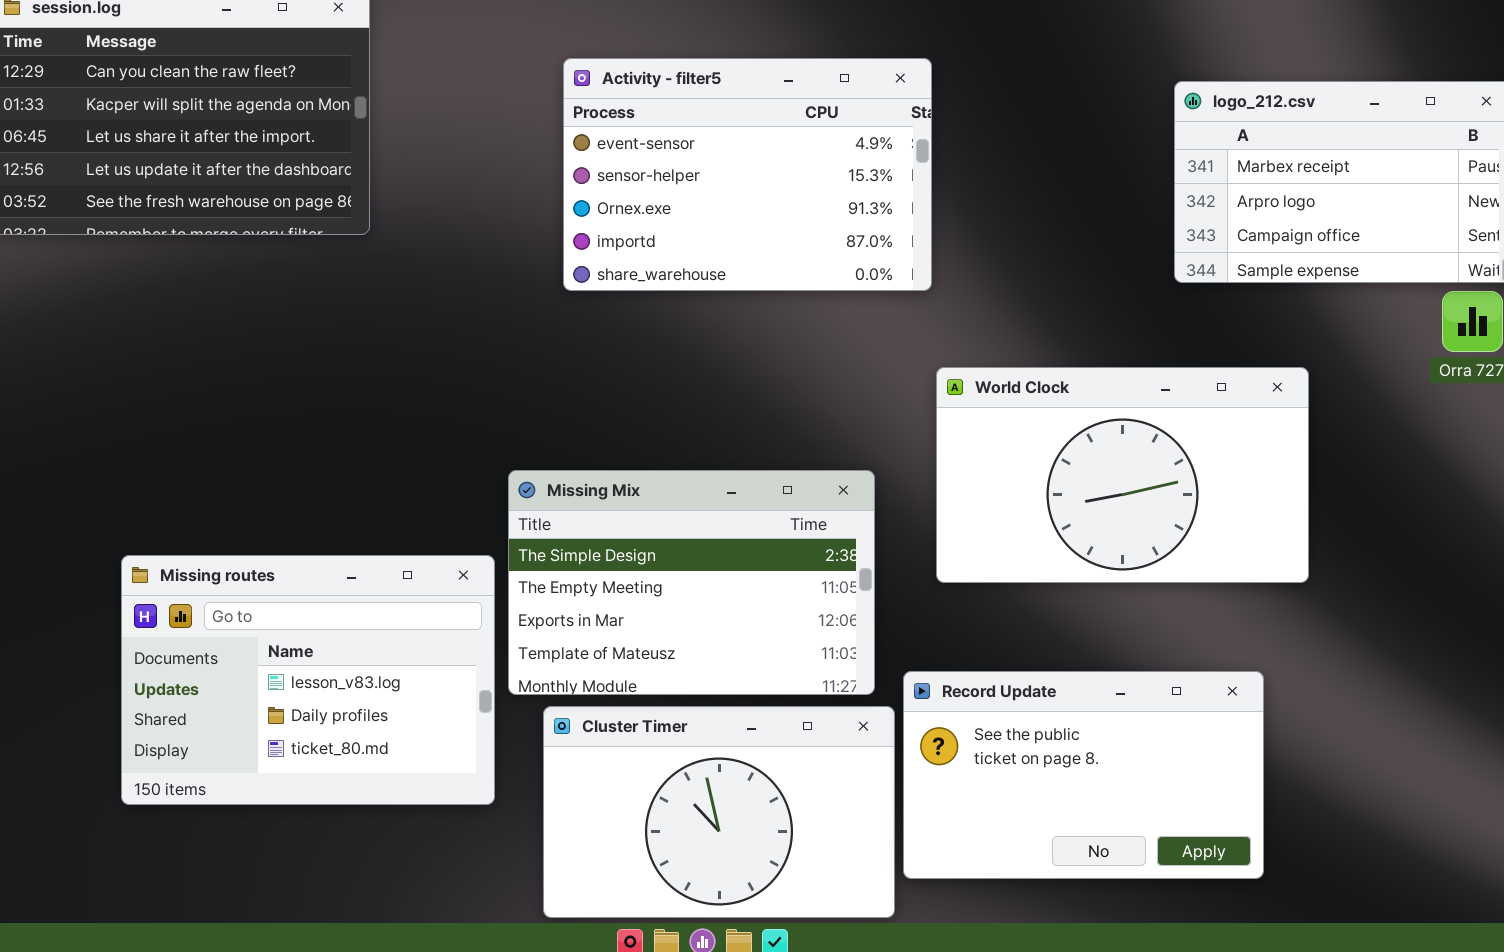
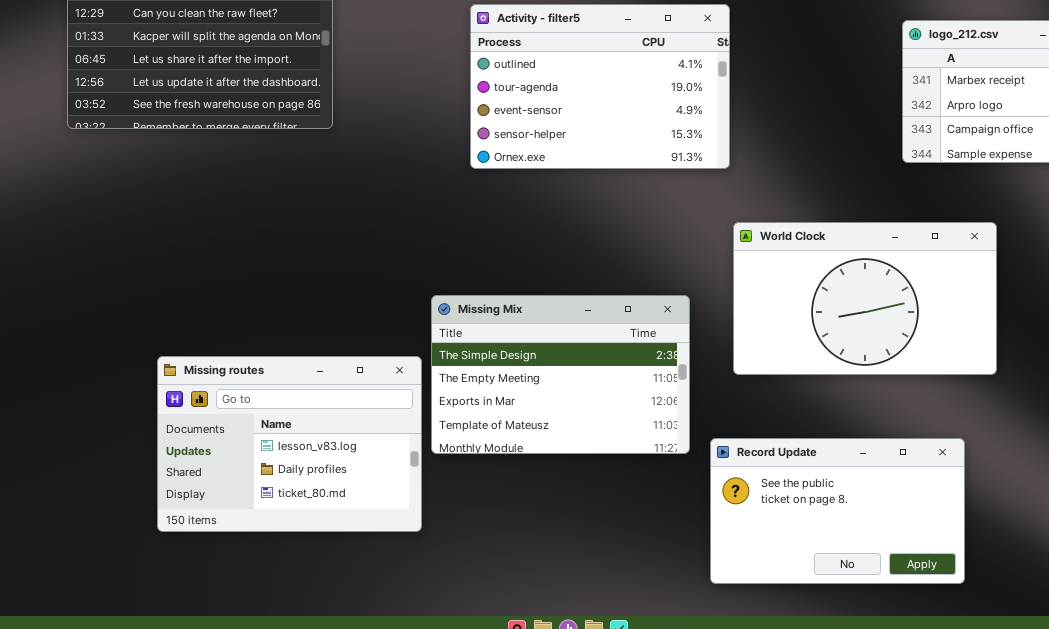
Activity - filter5: [563,58,932,291] -> [470,4,730,169], scrolled up 2 rows
Cluster Timer: [543,706,895,918] -> none, closed

